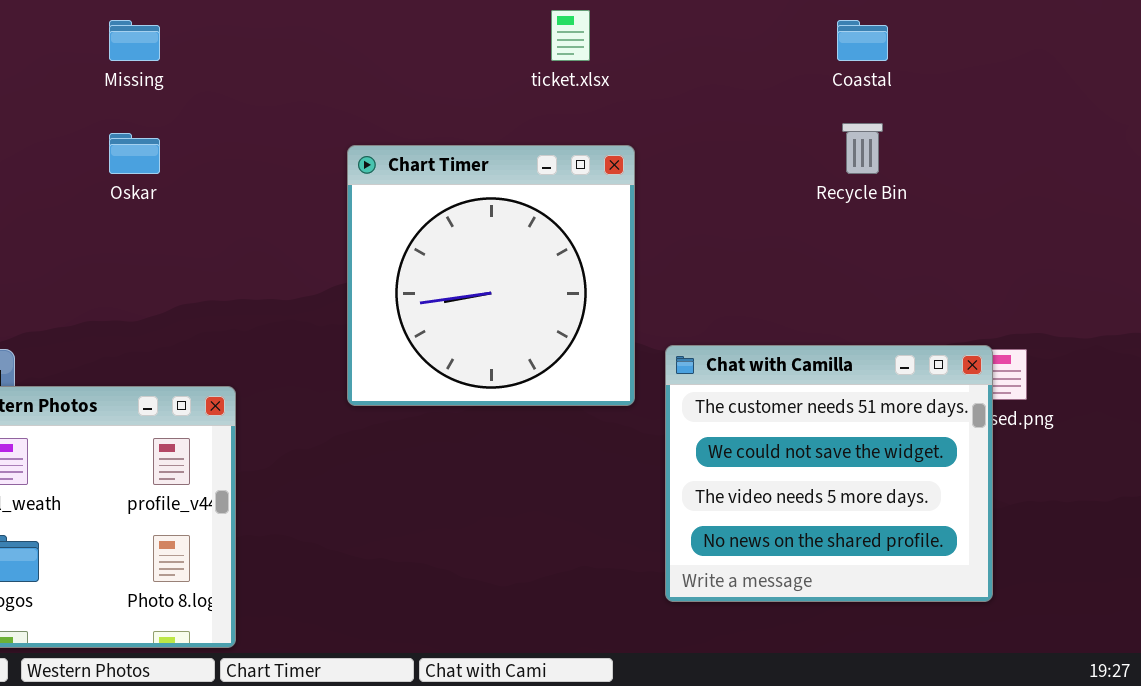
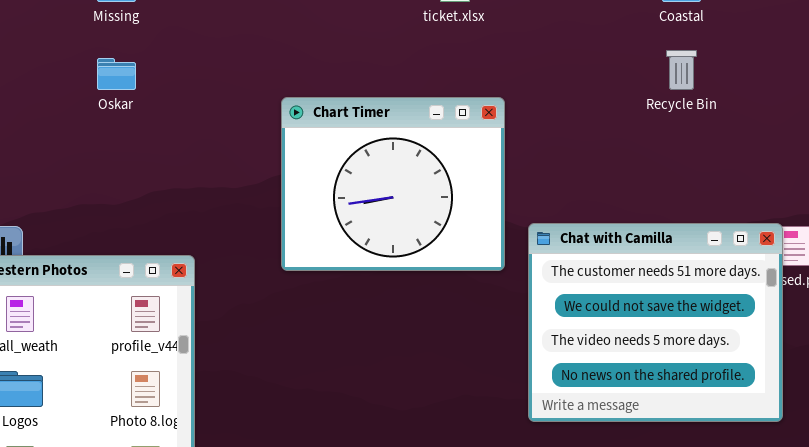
Chart Timer: [347,145,635,406] -> [281,97,505,271], resized

